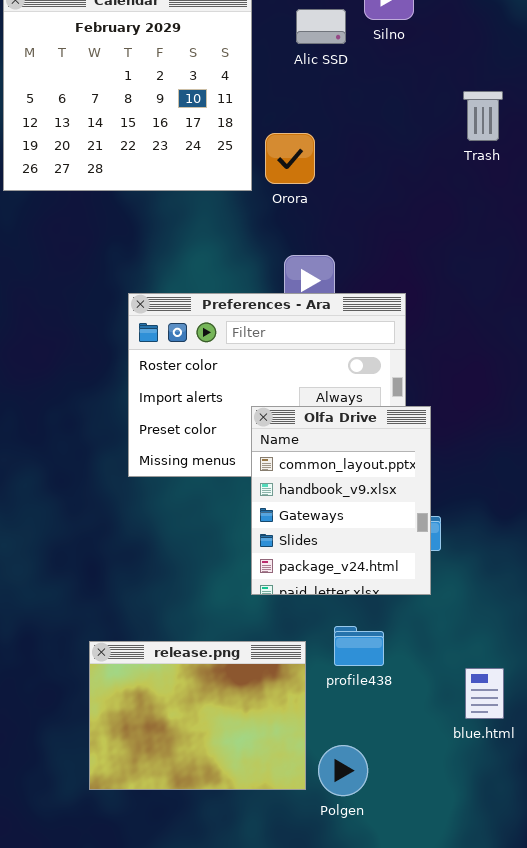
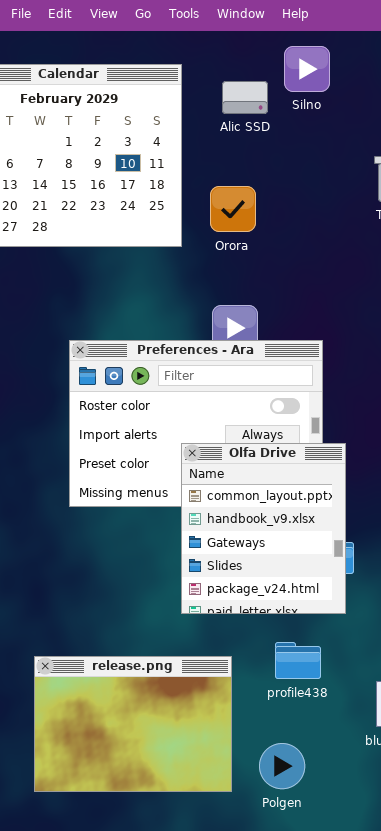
Orora: [265,133,315,184] -> [210,186,256,232], moved
profile438: [334,626,384,666] -> [275,642,321,679], moved
Polgen: [318,745,368,796] -> [259,743,305,789], moved

